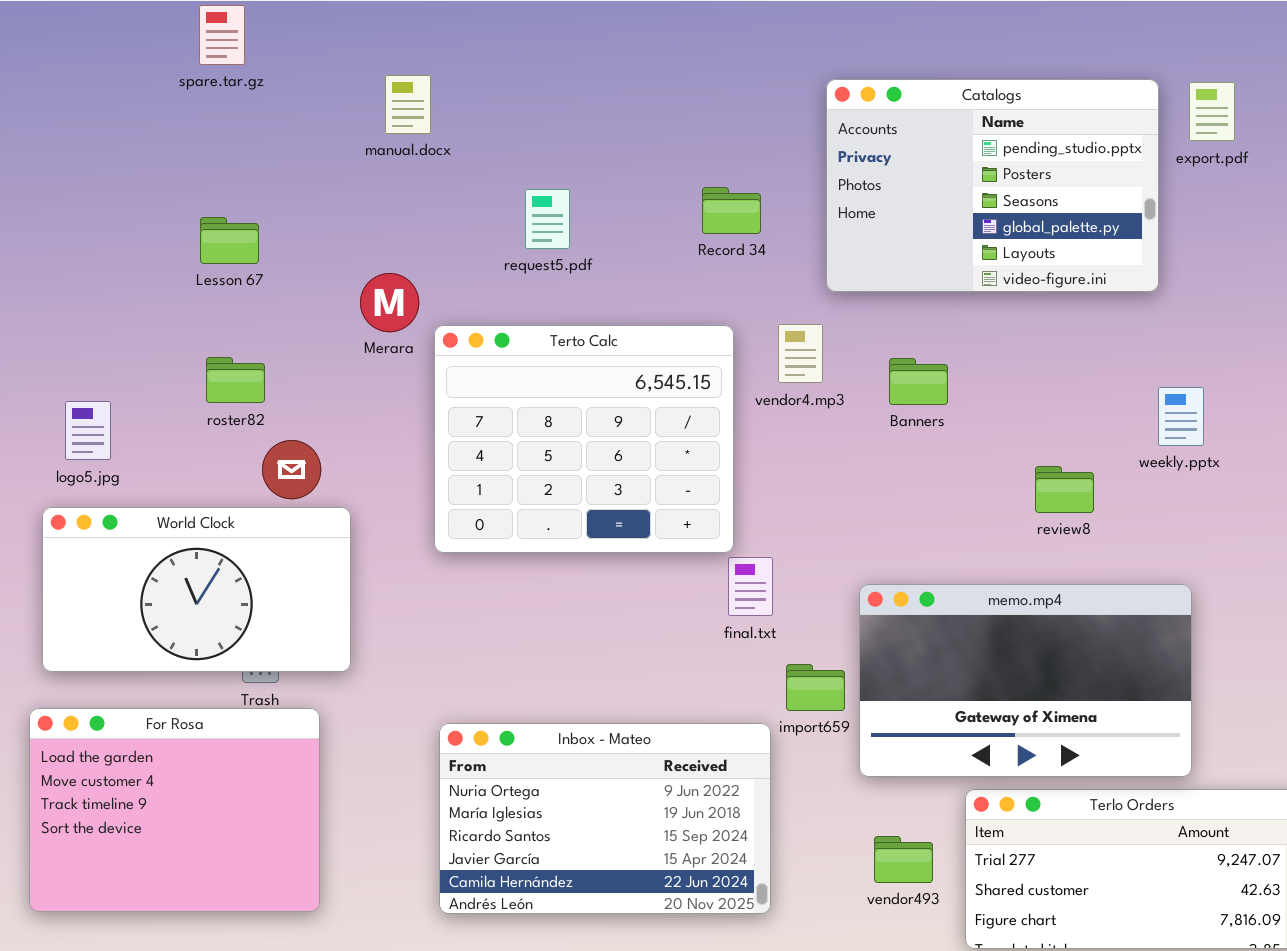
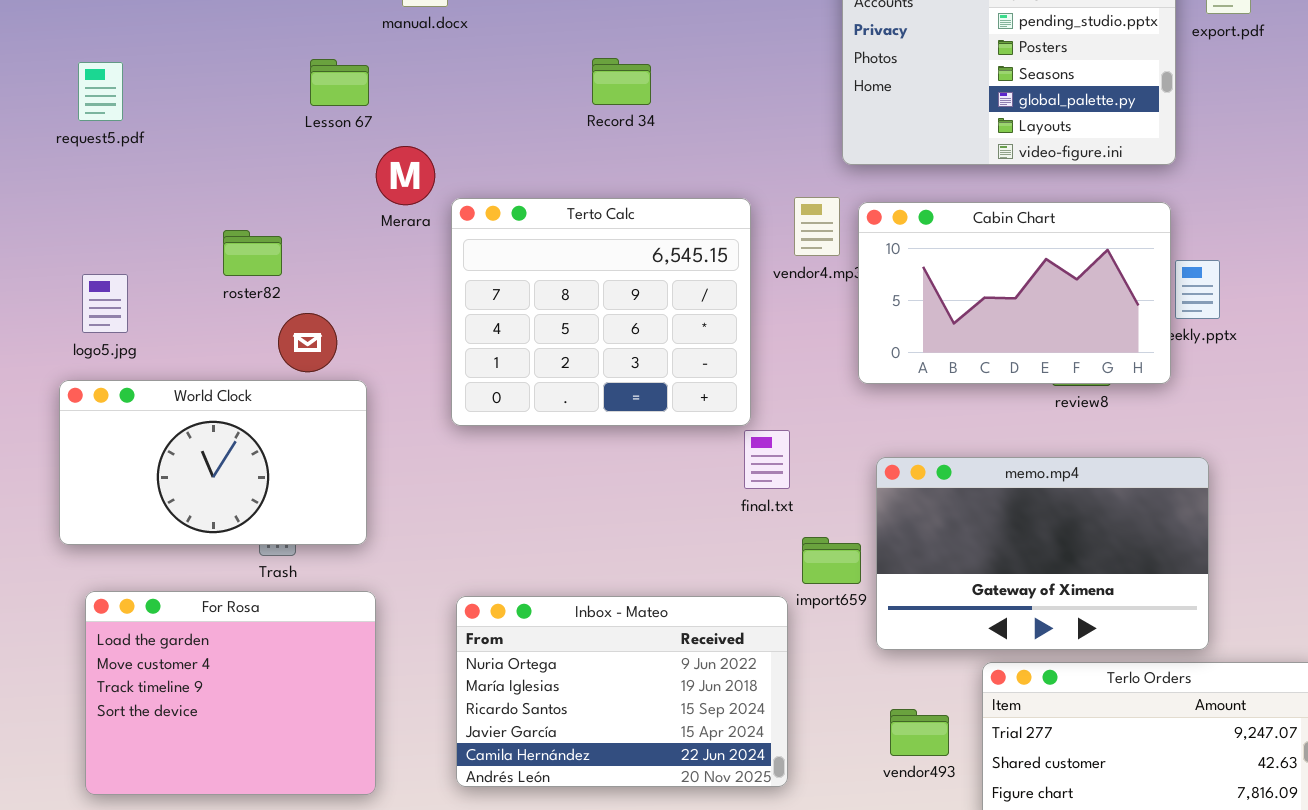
Record 34: [702,187,761,234] -> [592,58,651,105], moved
request5.pdf: [525,189,570,249] -> [78,62,123,121], moved
Lesson 67: [200,217,259,264] -> [310,59,369,106], moved
Cabin Chart: none -> [858,202,1171,384], opened
For Rosa: [29,708,320,912] -> [85,591,376,795], moved

